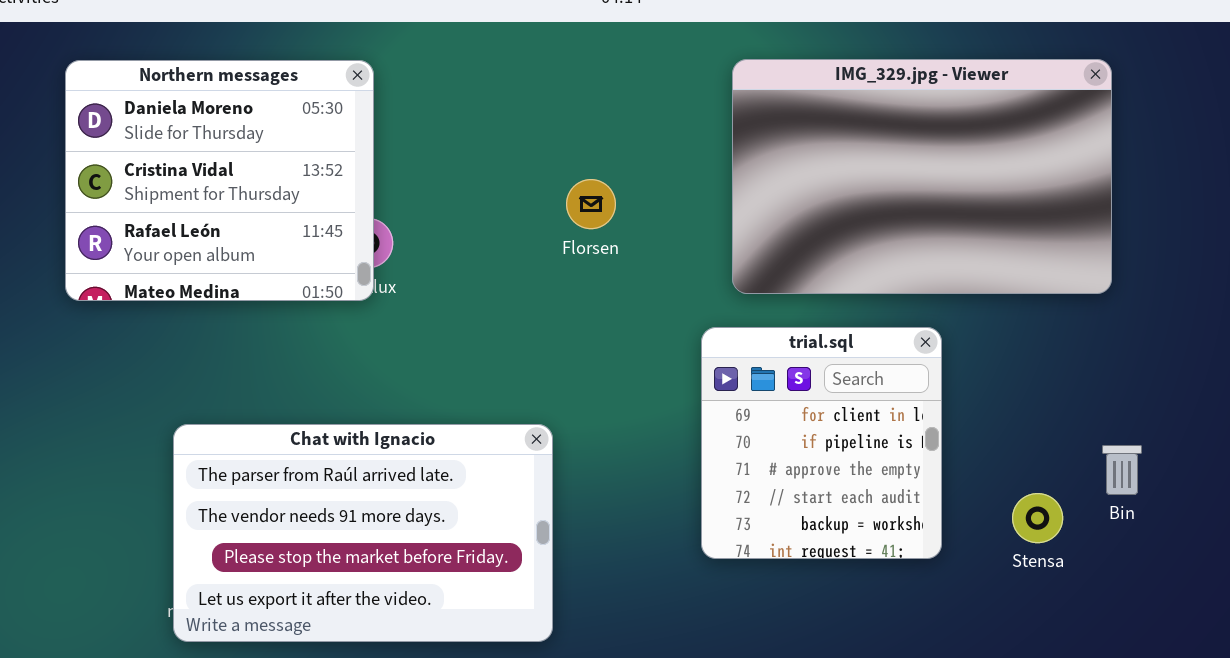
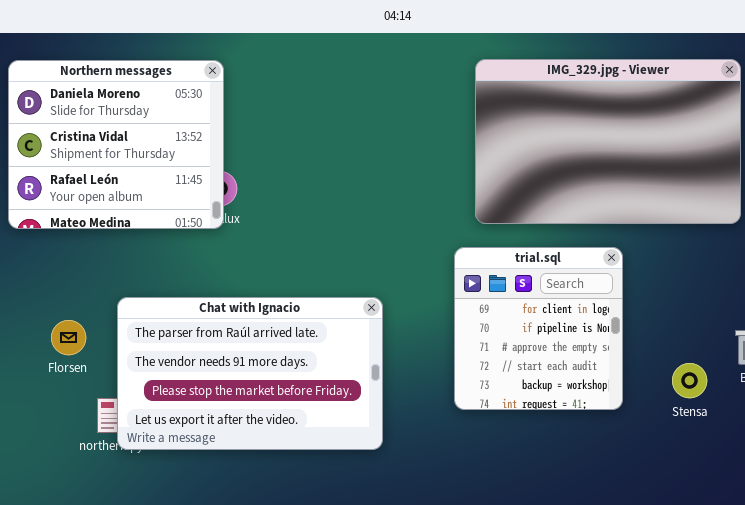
Florsen: [566,179,616,229] -> [51,320,86,355], moved
Chat with Ignacio: [173,424,553,642] -> [117,297,383,450], moved

